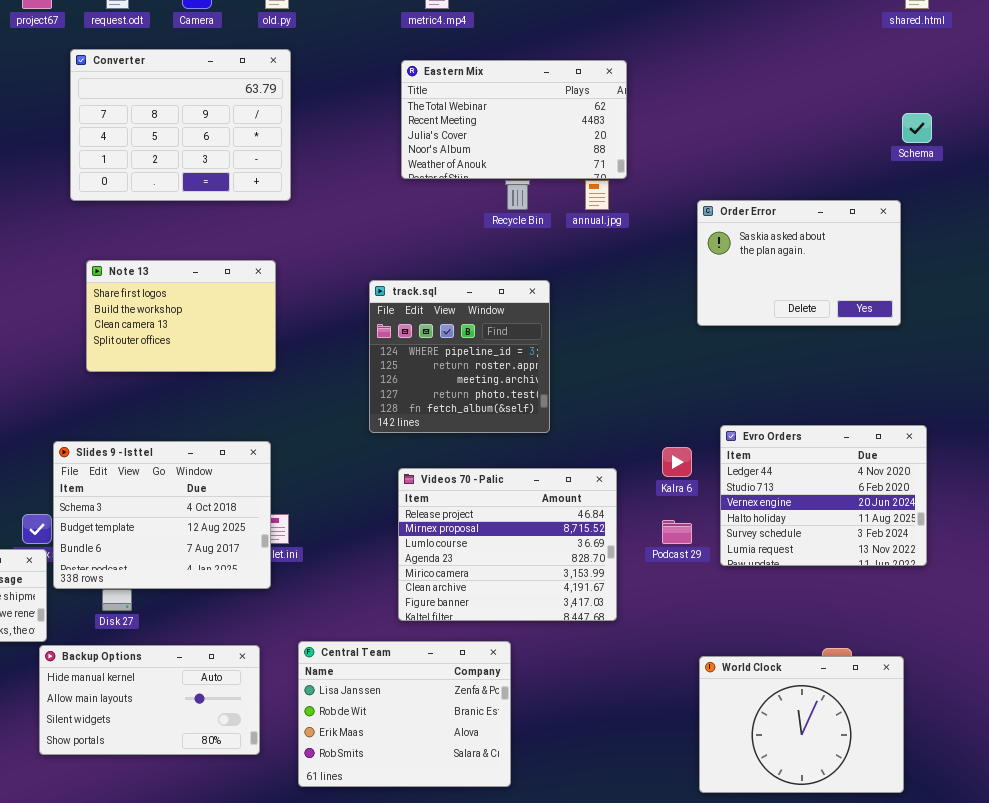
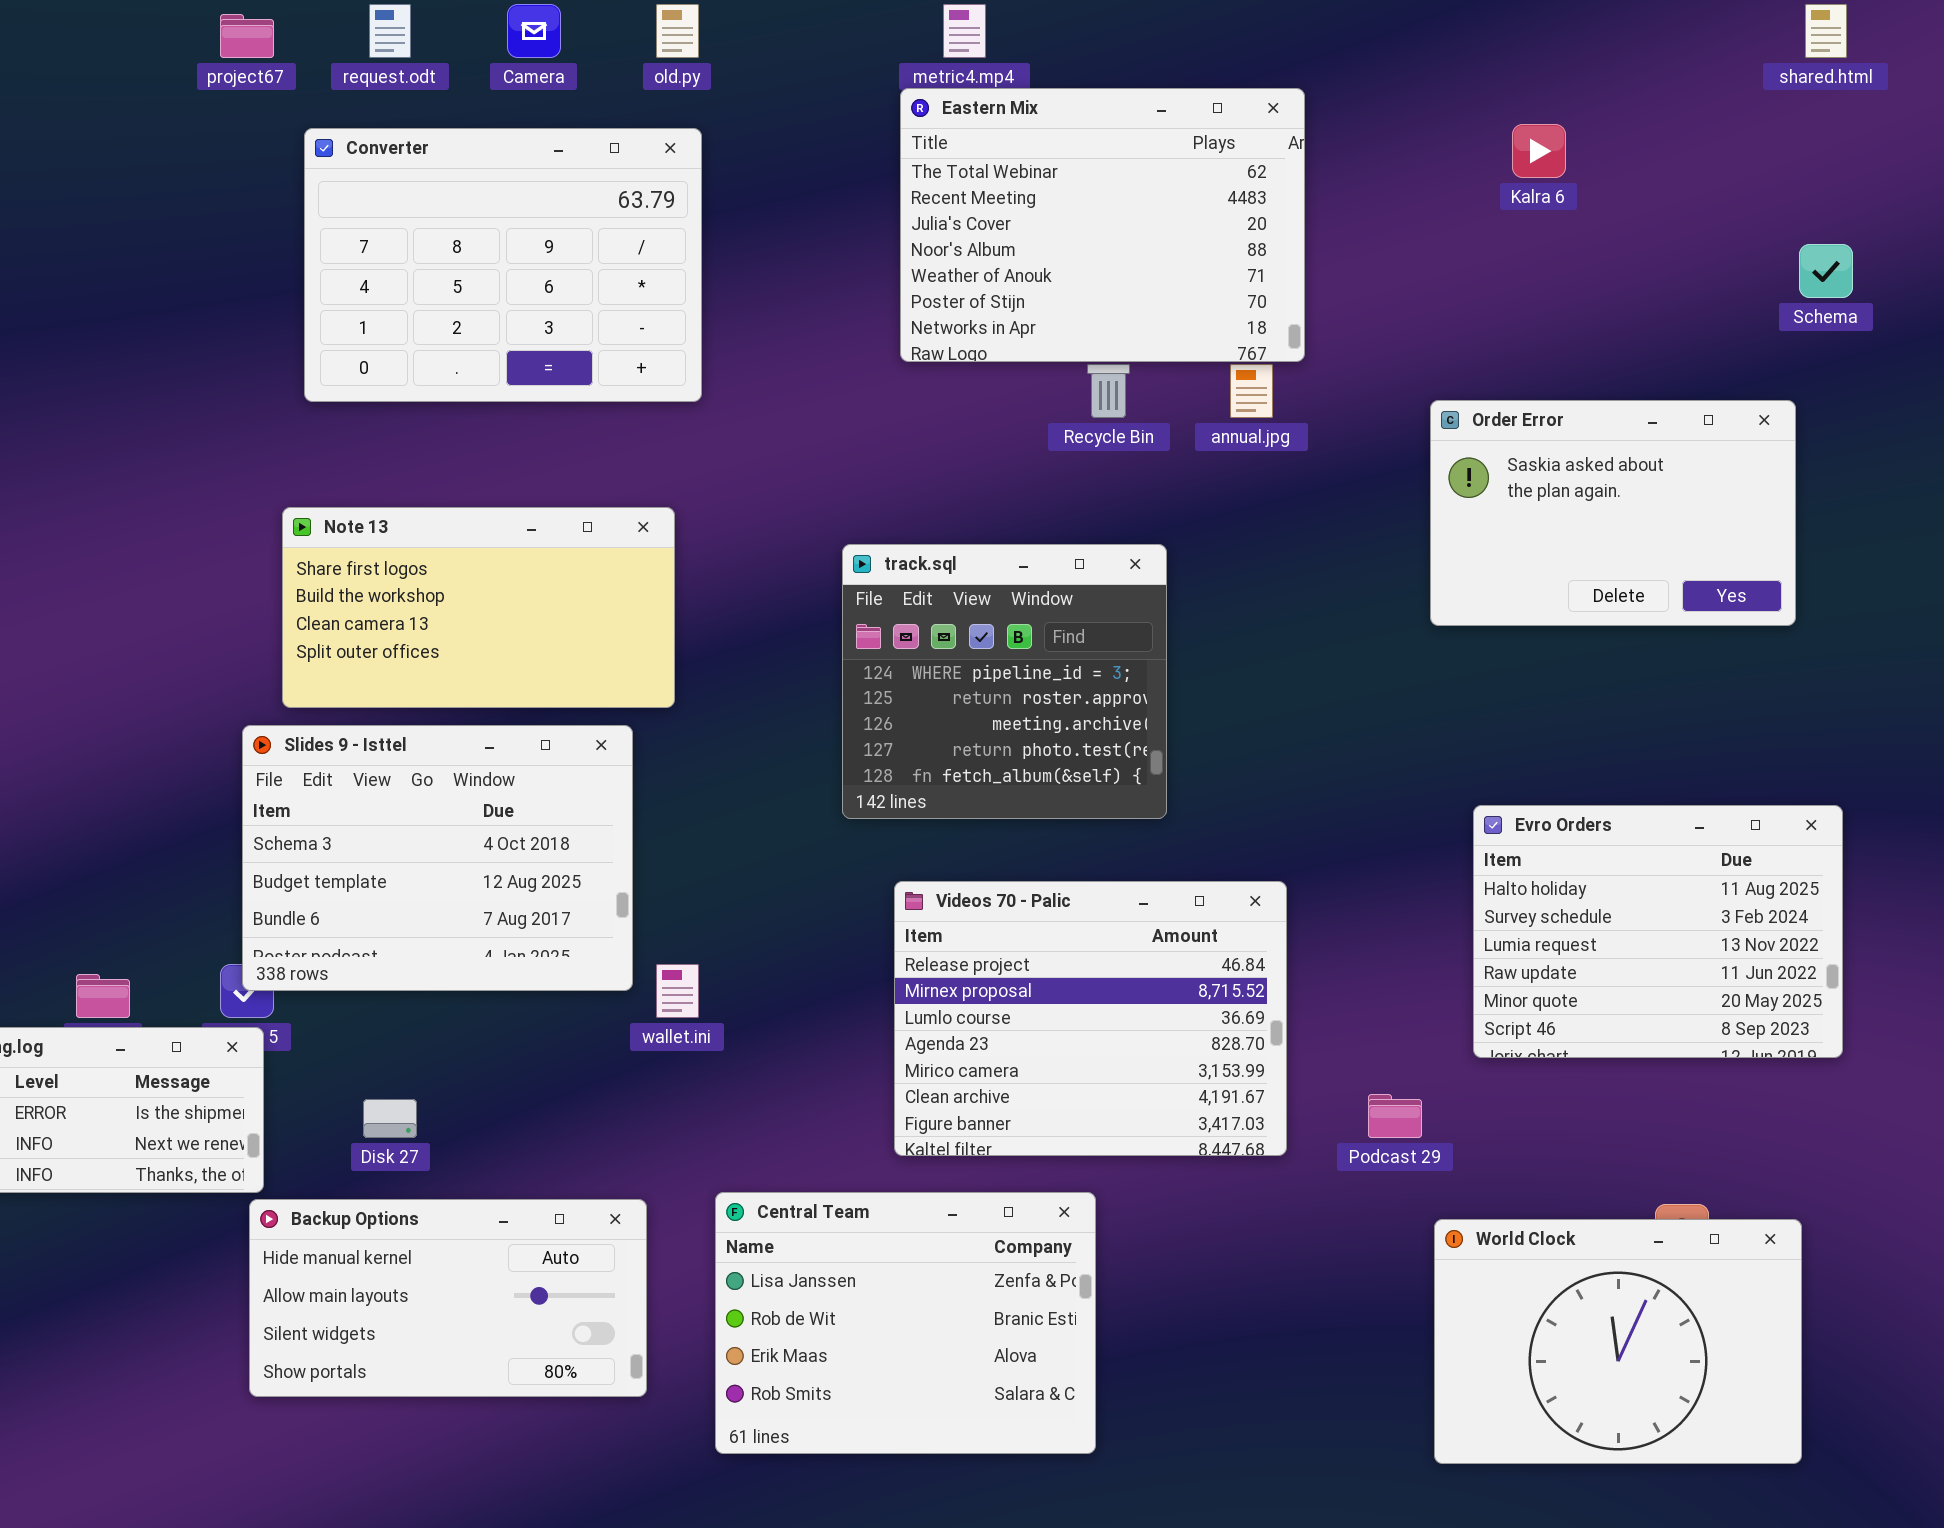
Eastern Mix: [401,60,627,179] -> [900,88,1305,362], resized
Note 13: [86,260,276,372] -> [282,507,675,708], resized
Evro Orders: [720,425,927,566] -> [1473,805,1843,1058], scrolled down 3 rows
Slides 9 - Isttel: [53,441,271,589] -> [242,725,633,991], moved
Kalra 6: [662,447,692,477] -> [1512,124,1566,178], moved
Podcast 29: [662,520,692,544] -> [1368,1094,1422,1138], moved

